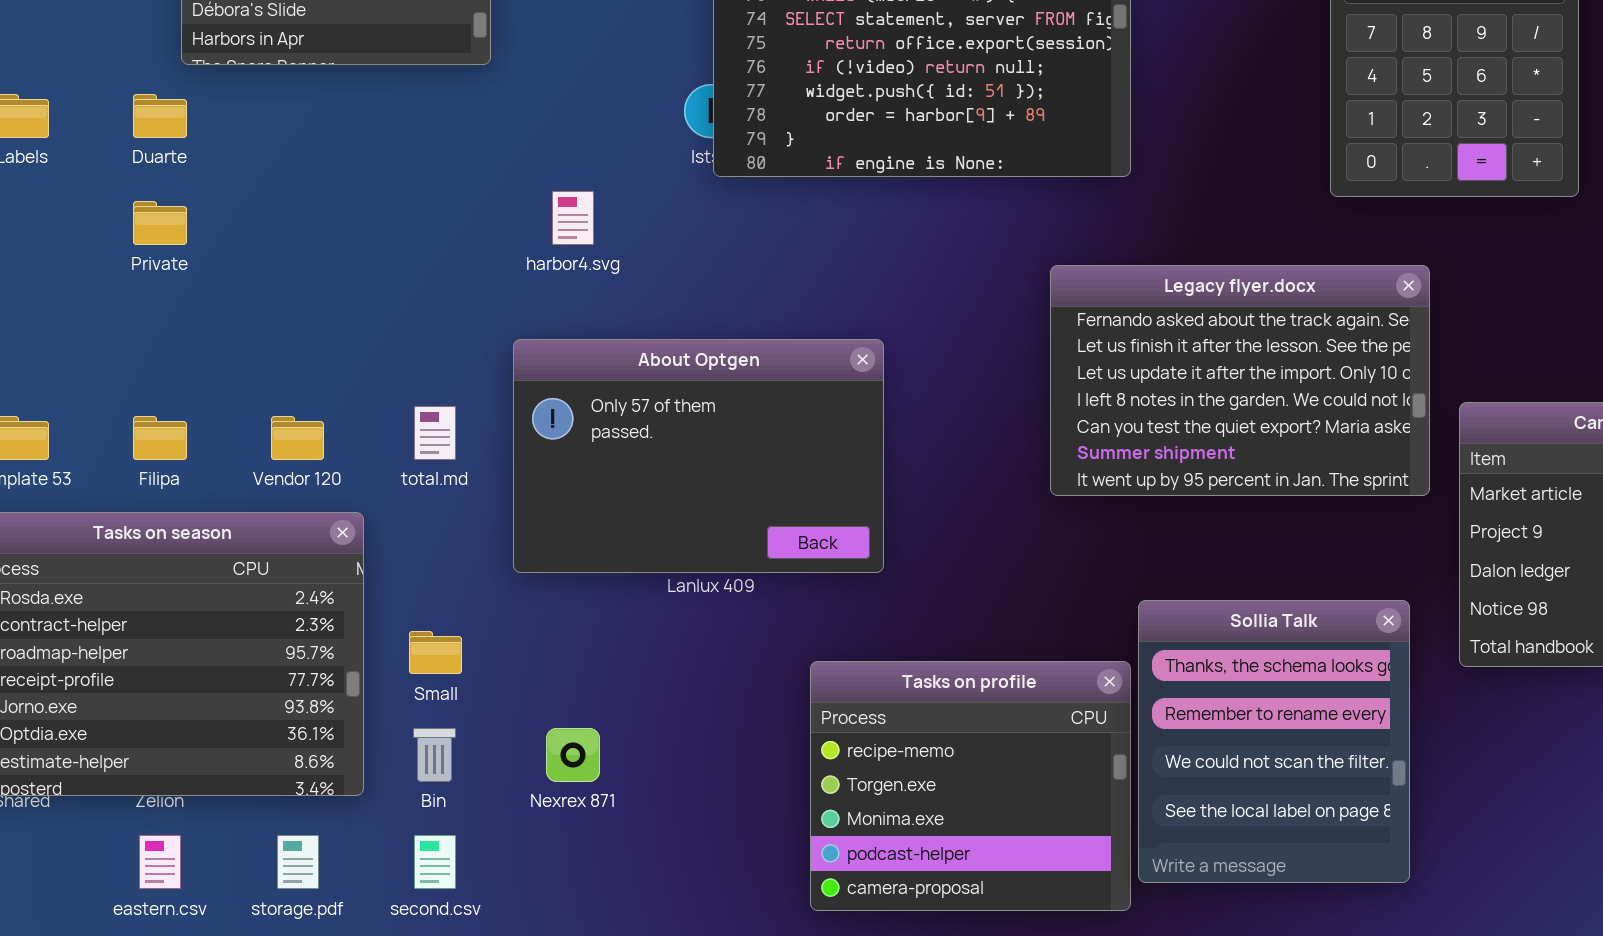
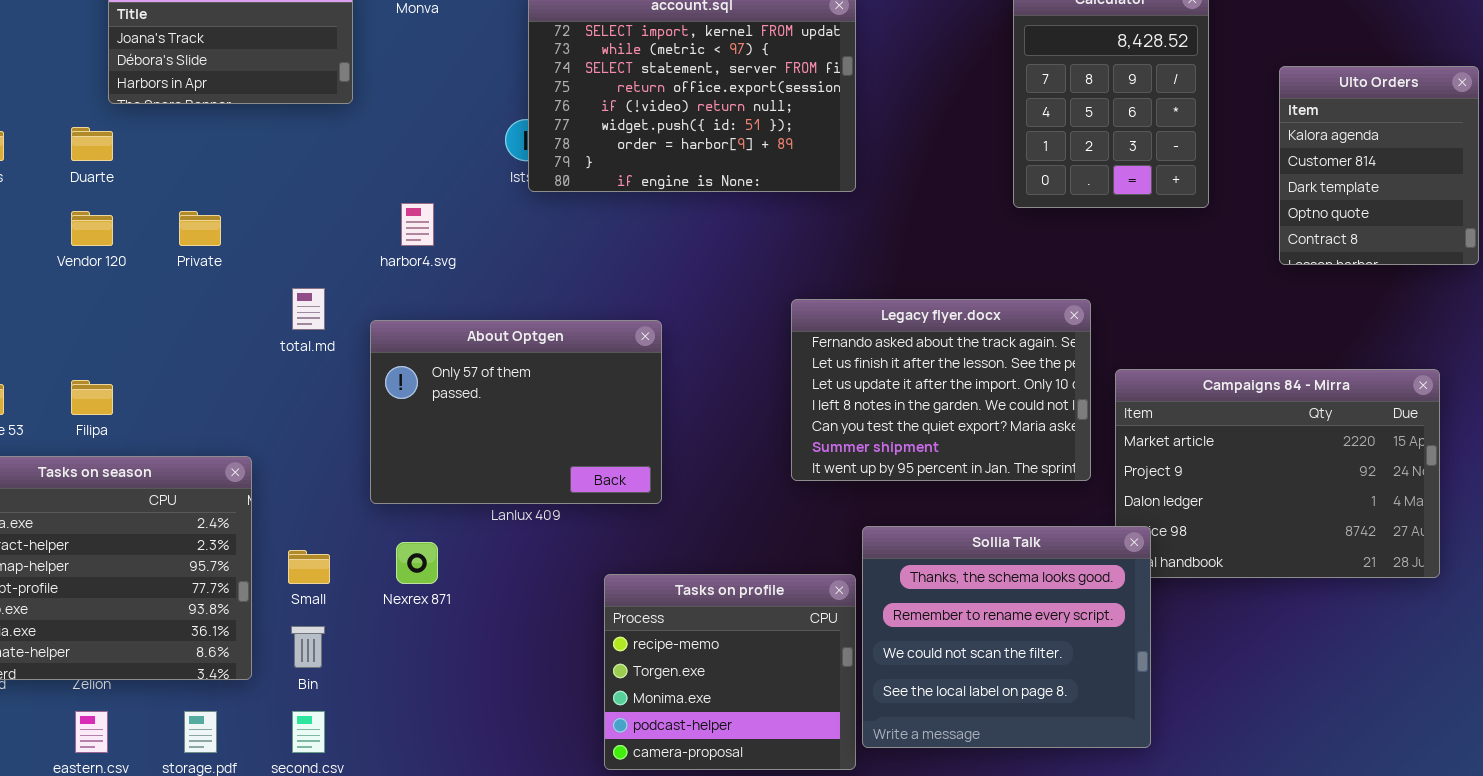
Private: [133,201,187,245] -> [179,211,221,246], moved
Legacy flyer.docx: [1050,265,1430,496] -> [791,299,1091,481], moved
total.md: [414,406,456,460] -> [292,288,325,330], moved
Vendor 120: [271,416,324,460] -> [71,211,113,246], moved
Sollia Talk: [1138,600,1410,883] -> [862,526,1151,748], resized
Nexrex 871: [546,728,600,782] -> [396,542,438,584], moved

